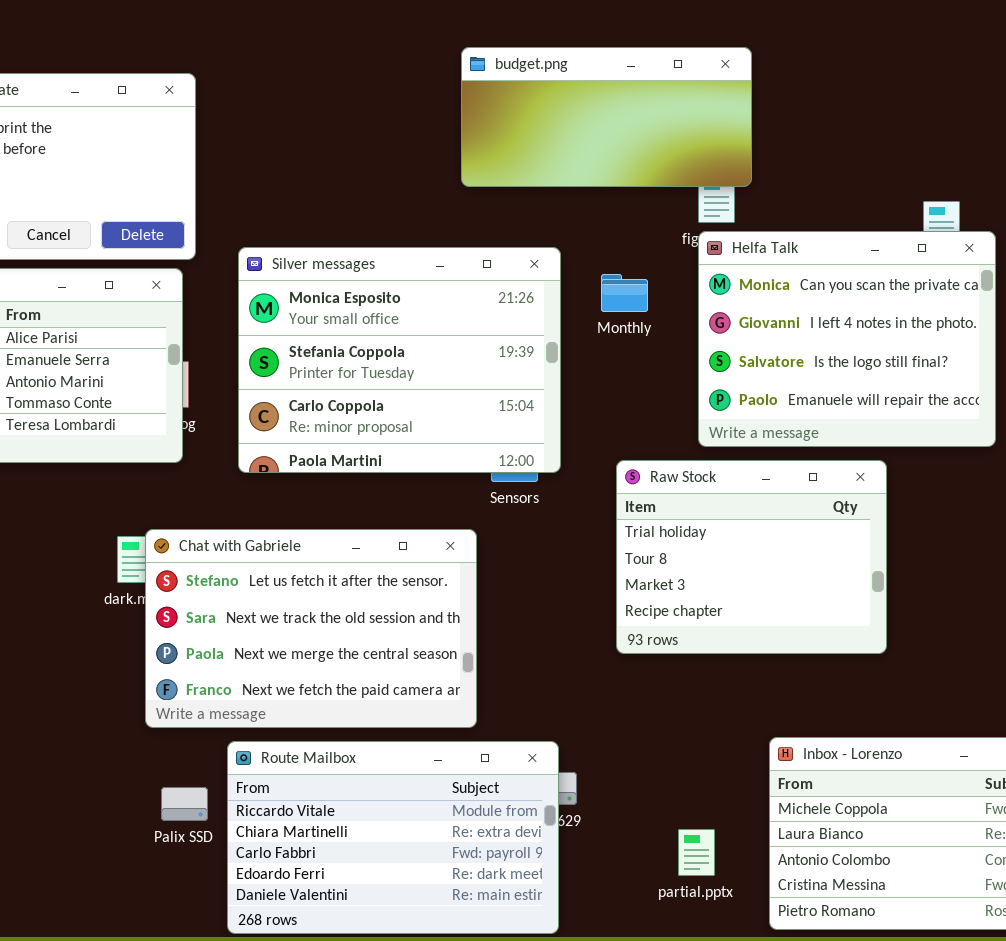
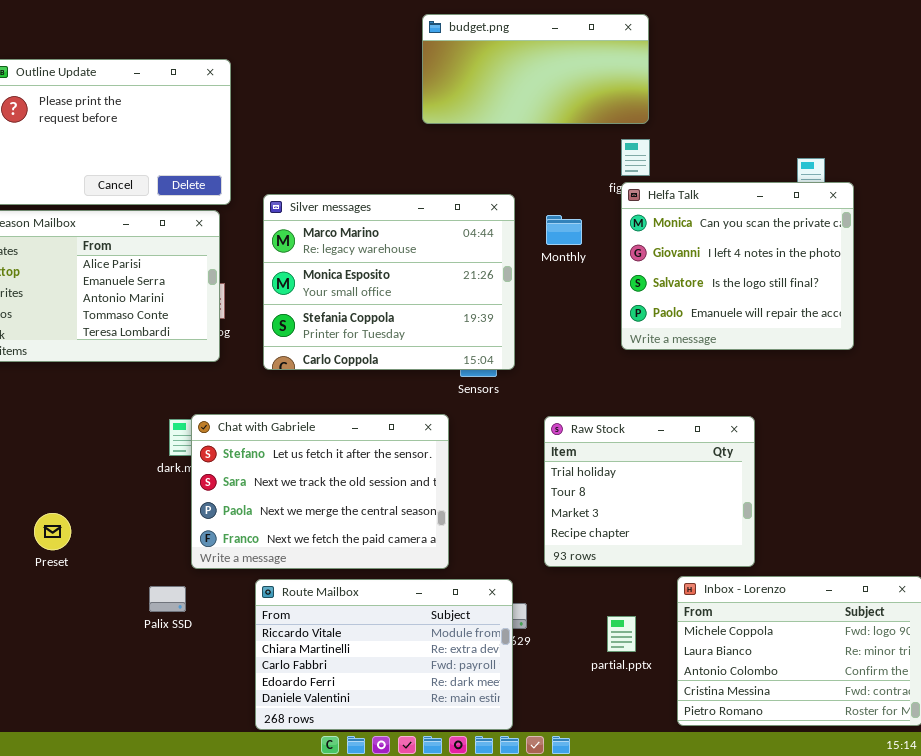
budget.png: [461,47,752,187] -> [422,14,649,124], moved
Silver messages: [238,247,561,473] -> [263,194,515,370], scrolled up 1 row
Raw Stock: [616,460,887,654] -> [544,416,755,567], moved
Palix SSD: [161,787,208,821] -> [149,586,186,612], moved
partial.pptx: [678,829,715,876] -> [607,616,636,652], moved

